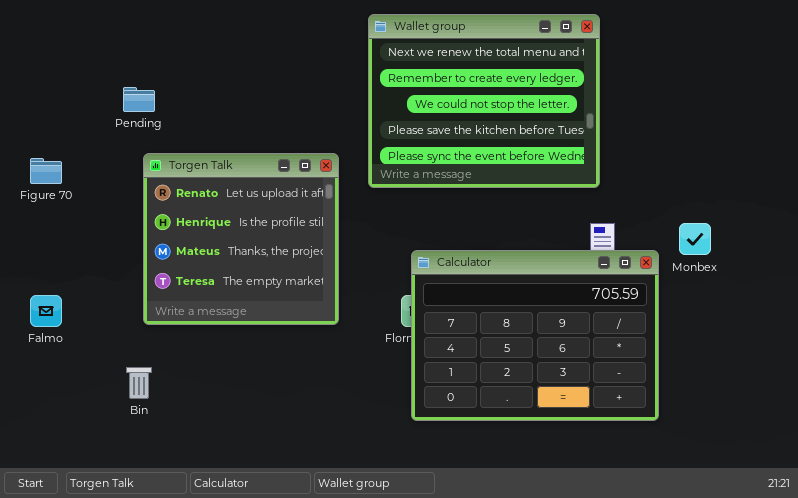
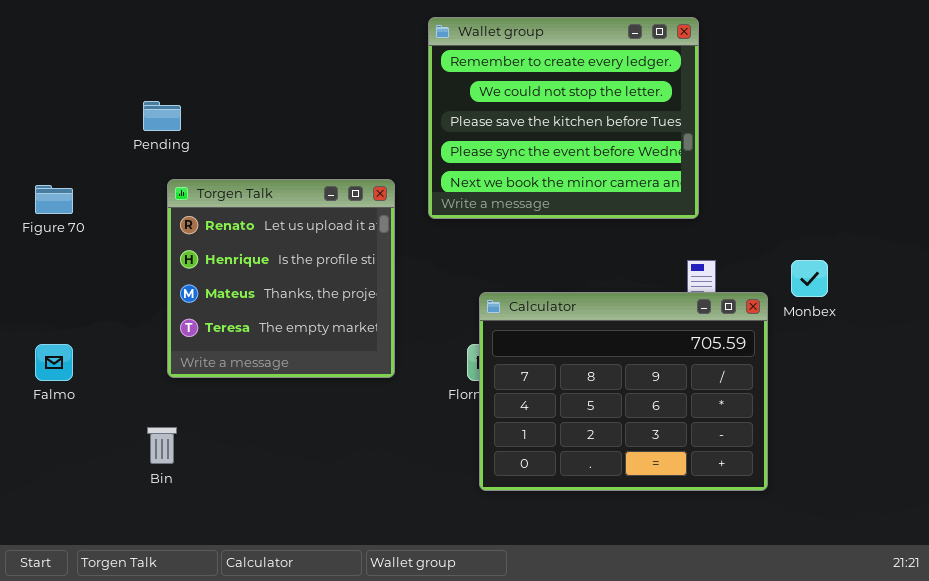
Wallet group: [368,14,600,188] -> [428,17,699,219], scrolled down 1 row

